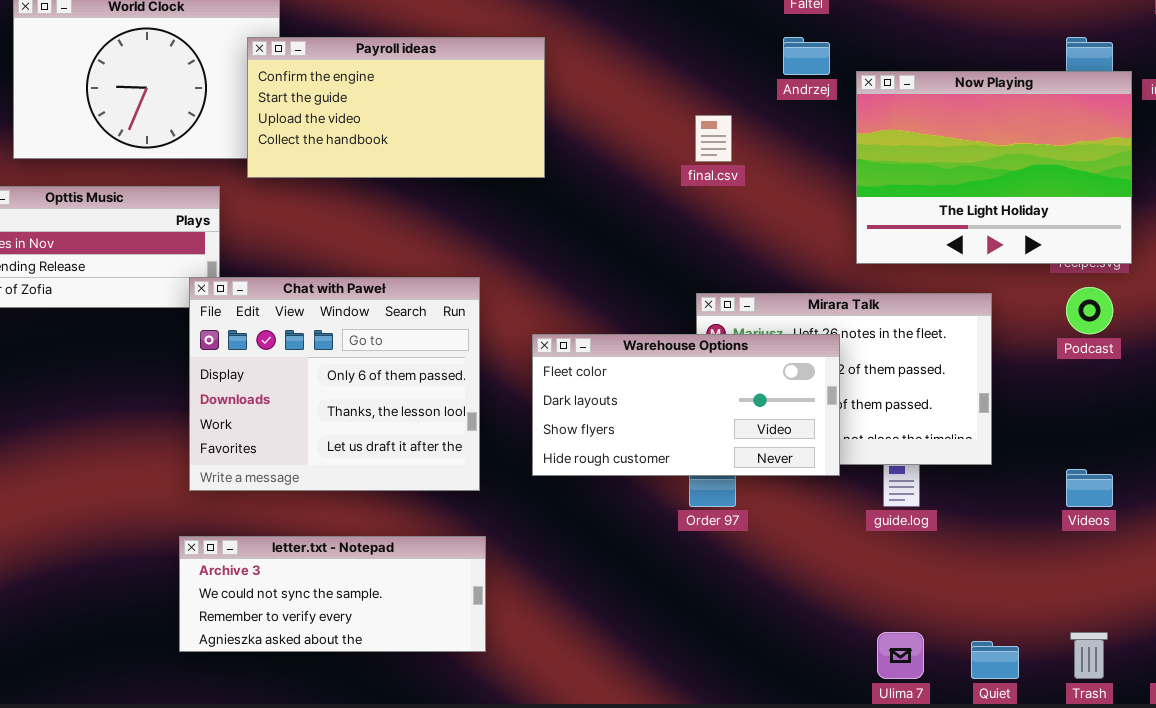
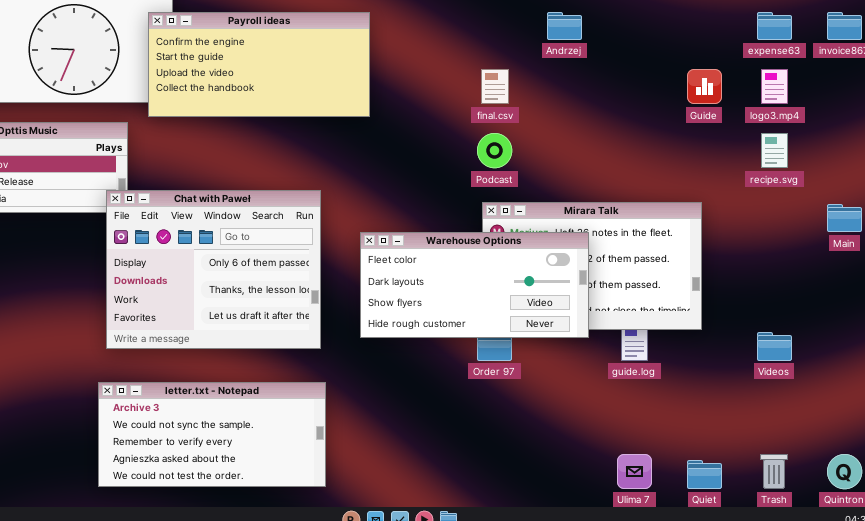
Now Playing: [856,71,1132,264] -> none, closed
Podcast: [1066,287,1113,334] -> [477,133,512,168], moved
letter.txt - Notepad: [179,536,486,652] -> [98,382,326,487], resized

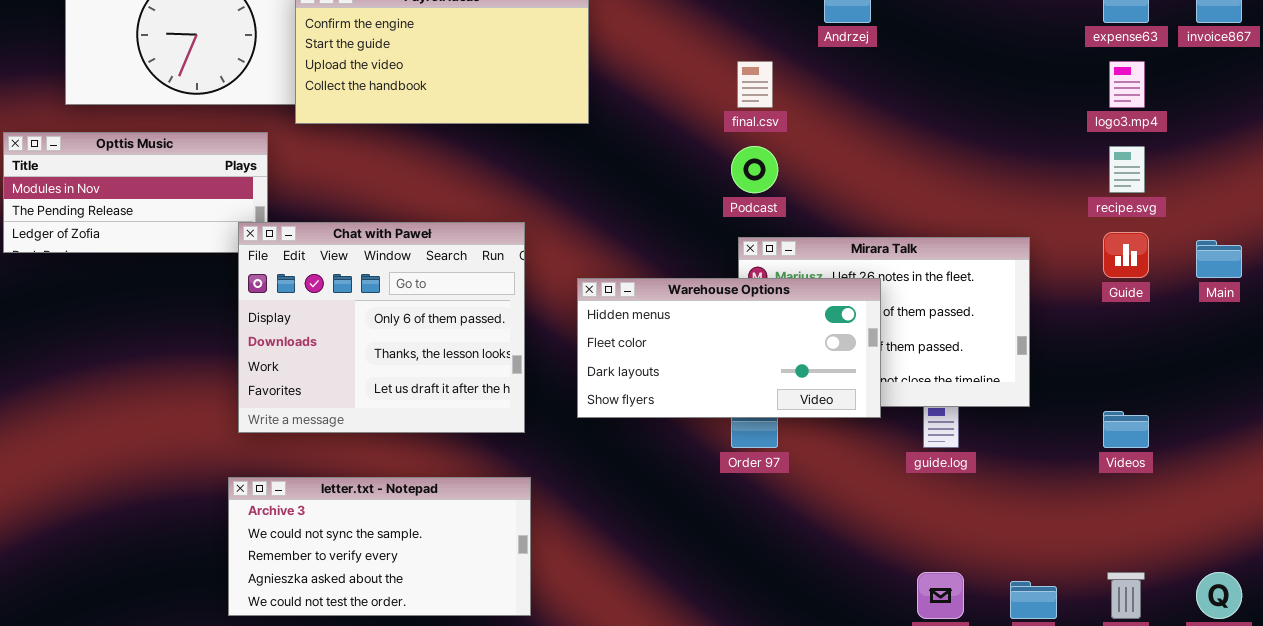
Guide: [687,69,722,104] -> [1103,232,1149,278], moved
Warehouse Options: [360,232,589,338] -> [577,278,881,418], scrolled up 1 row

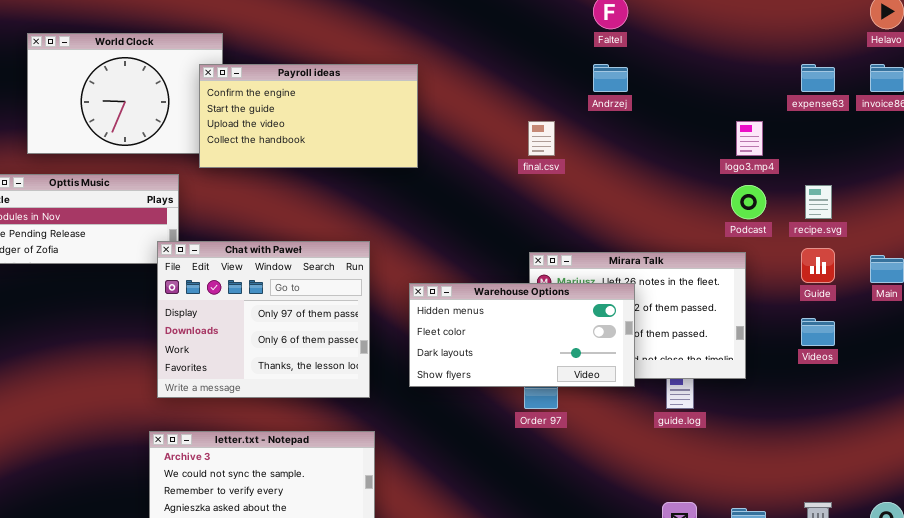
logo3.mp4: [1109,61,1145,108] -> [736,121,763,156], moved
Podcast: [731,146,778,193] -> [731,185,766,219], moved
Chat with Paweł: [238,222,525,433] -> [157,241,370,398], scrolled up 1 row
Videos: [1103,411,1149,448] -> [801,318,835,346], moved

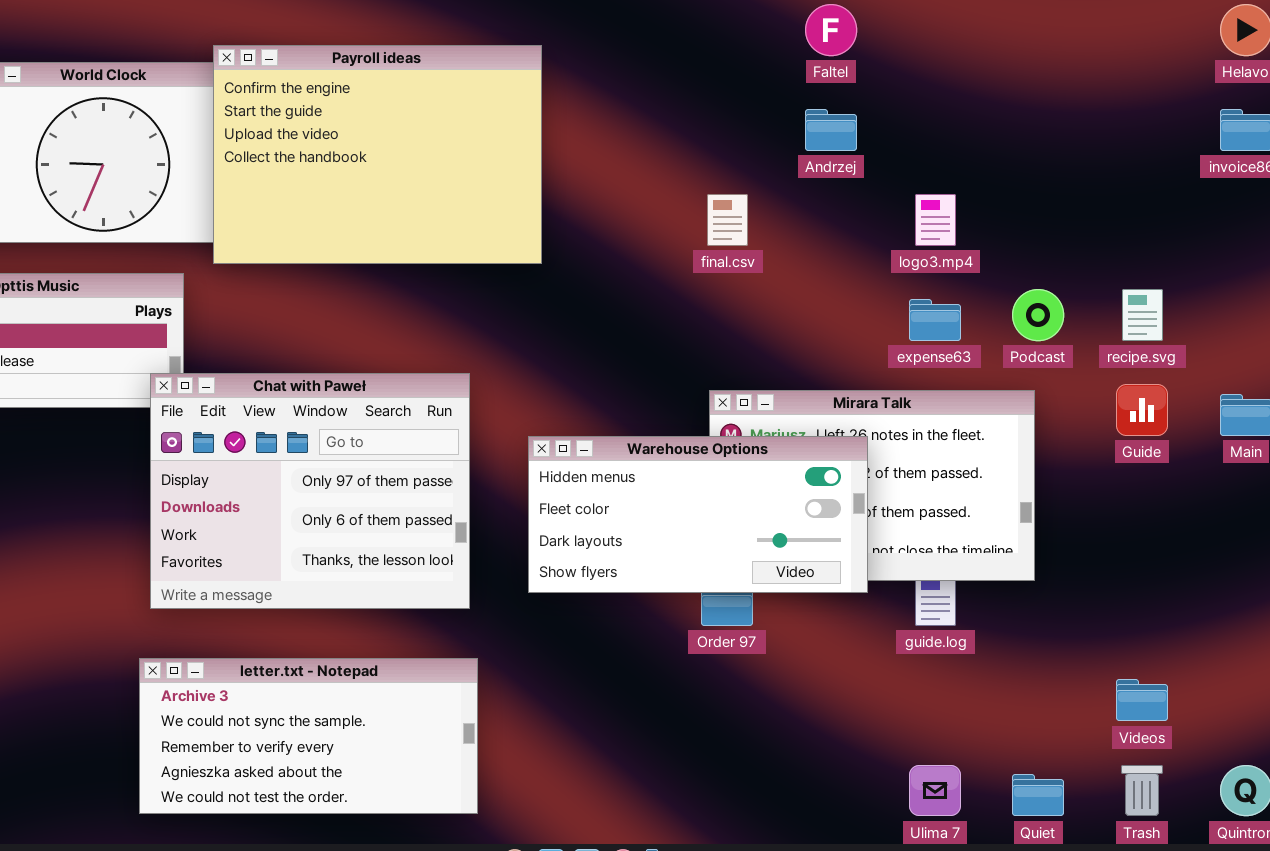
Payroll ideas: [199,64,418,168] -> [213,45,542,264], resized
expense63: [801,64,835,92] -> [909,299,961,341], moved
logo3.mp4: [736,121,763,156] -> [915,194,956,246], moved
Videos: [801,318,835,346] -> [1116,679,1168,721], moved

